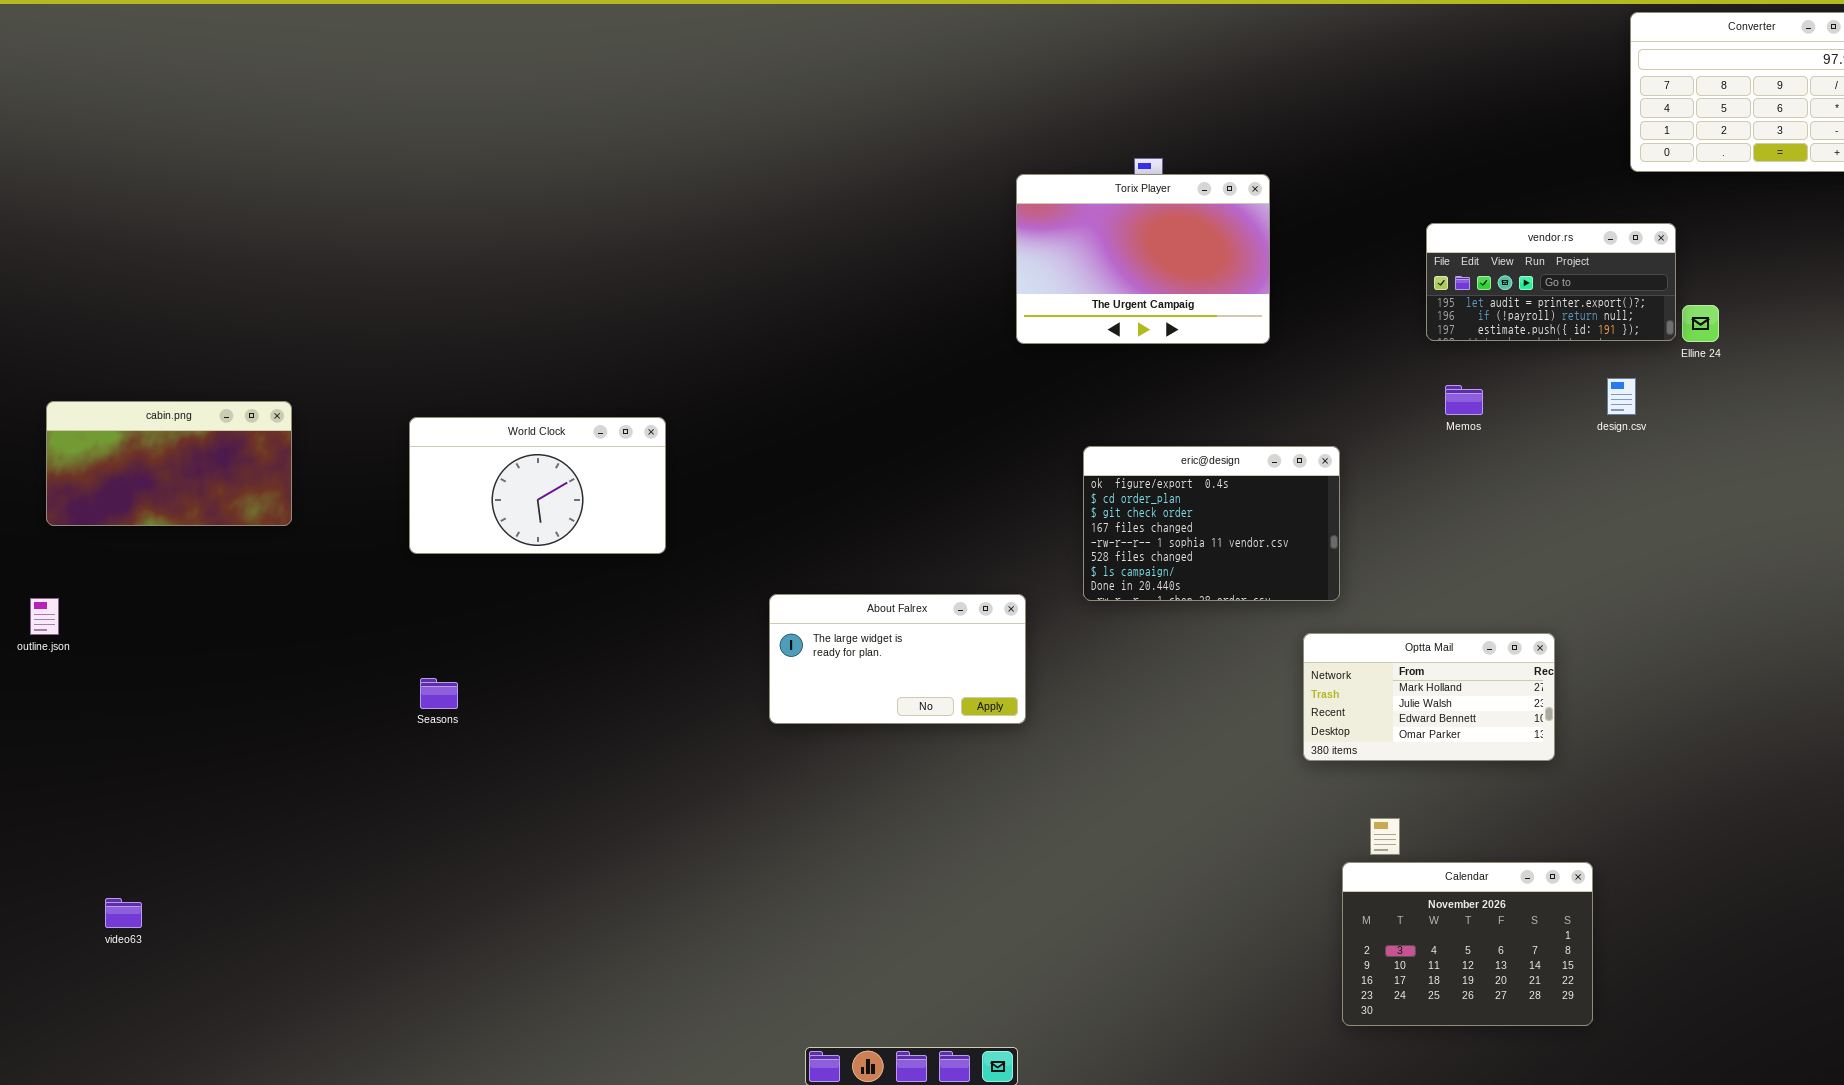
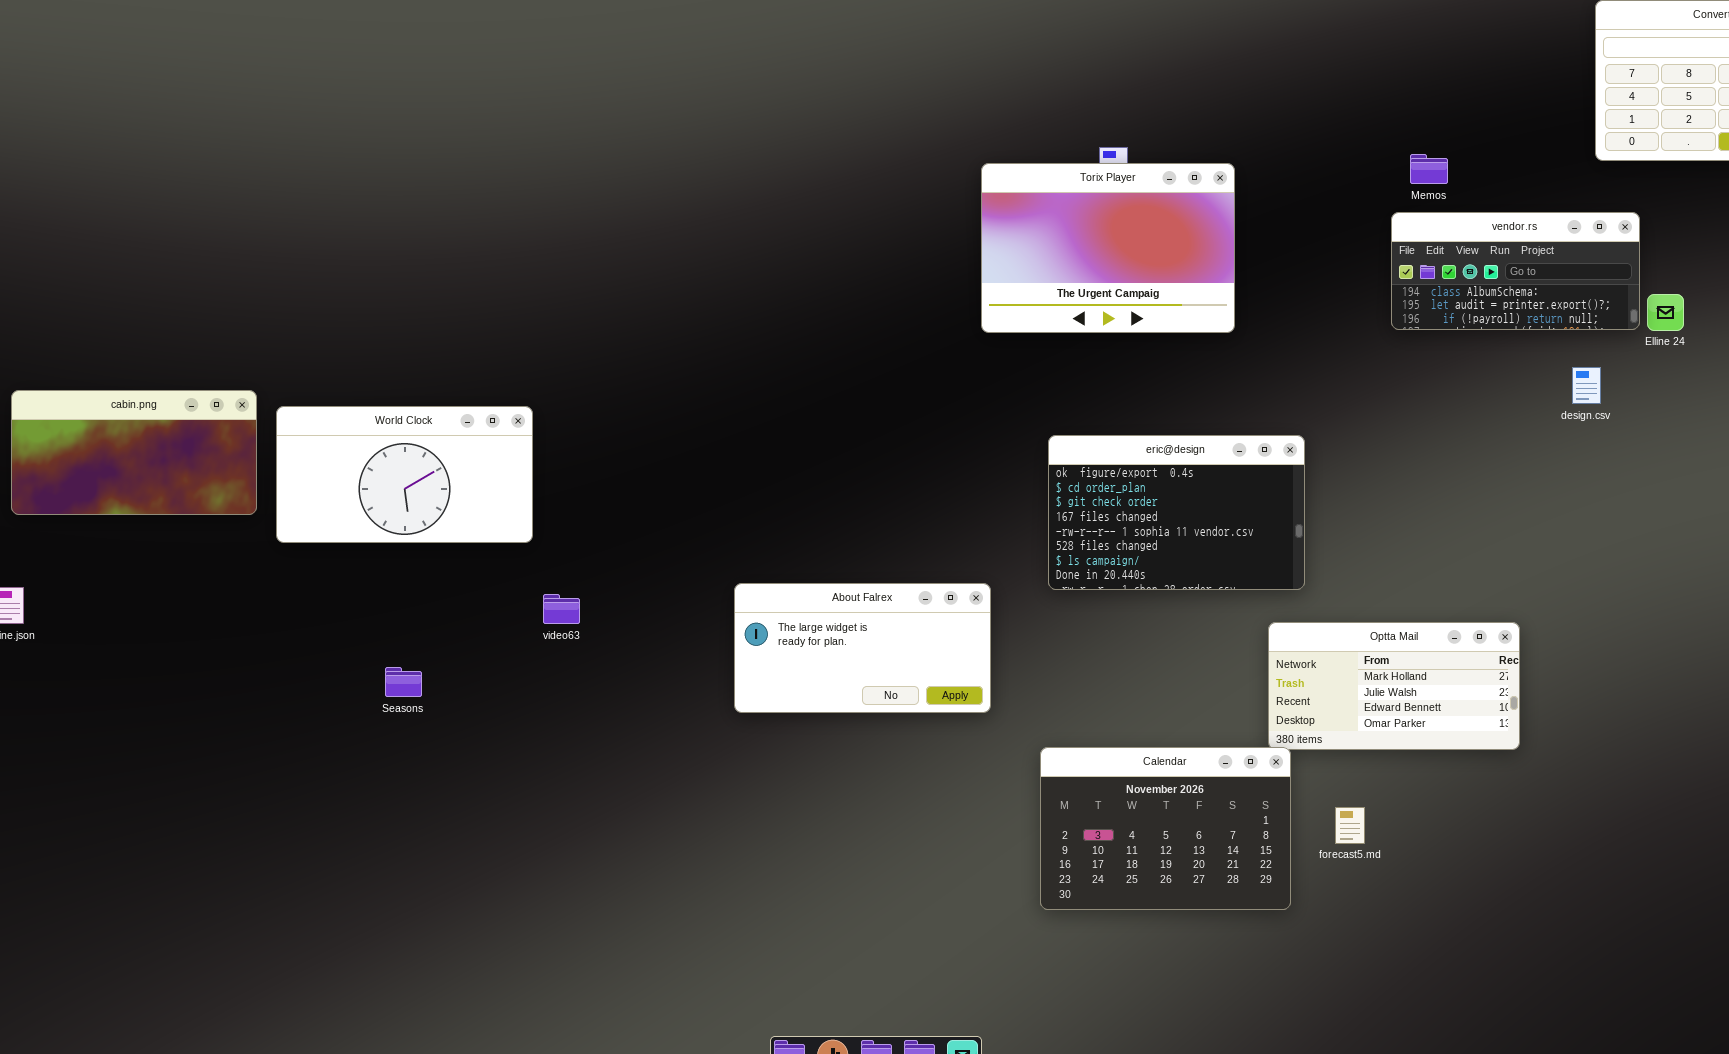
vendor.rs: [1426,223,1676,341] -> [1391,212,1640,330], scrolled up 1 row
Memos: [1445,385,1483,415] -> [1410,154,1448,184], moved
World Clock: [409,417,666,554] -> [276,406,533,543], moved
Calendar: [1342,862,1593,1026] -> [1040,747,1291,910], moved
video63: [105,898,142,928] -> [543,594,580,624], moved

